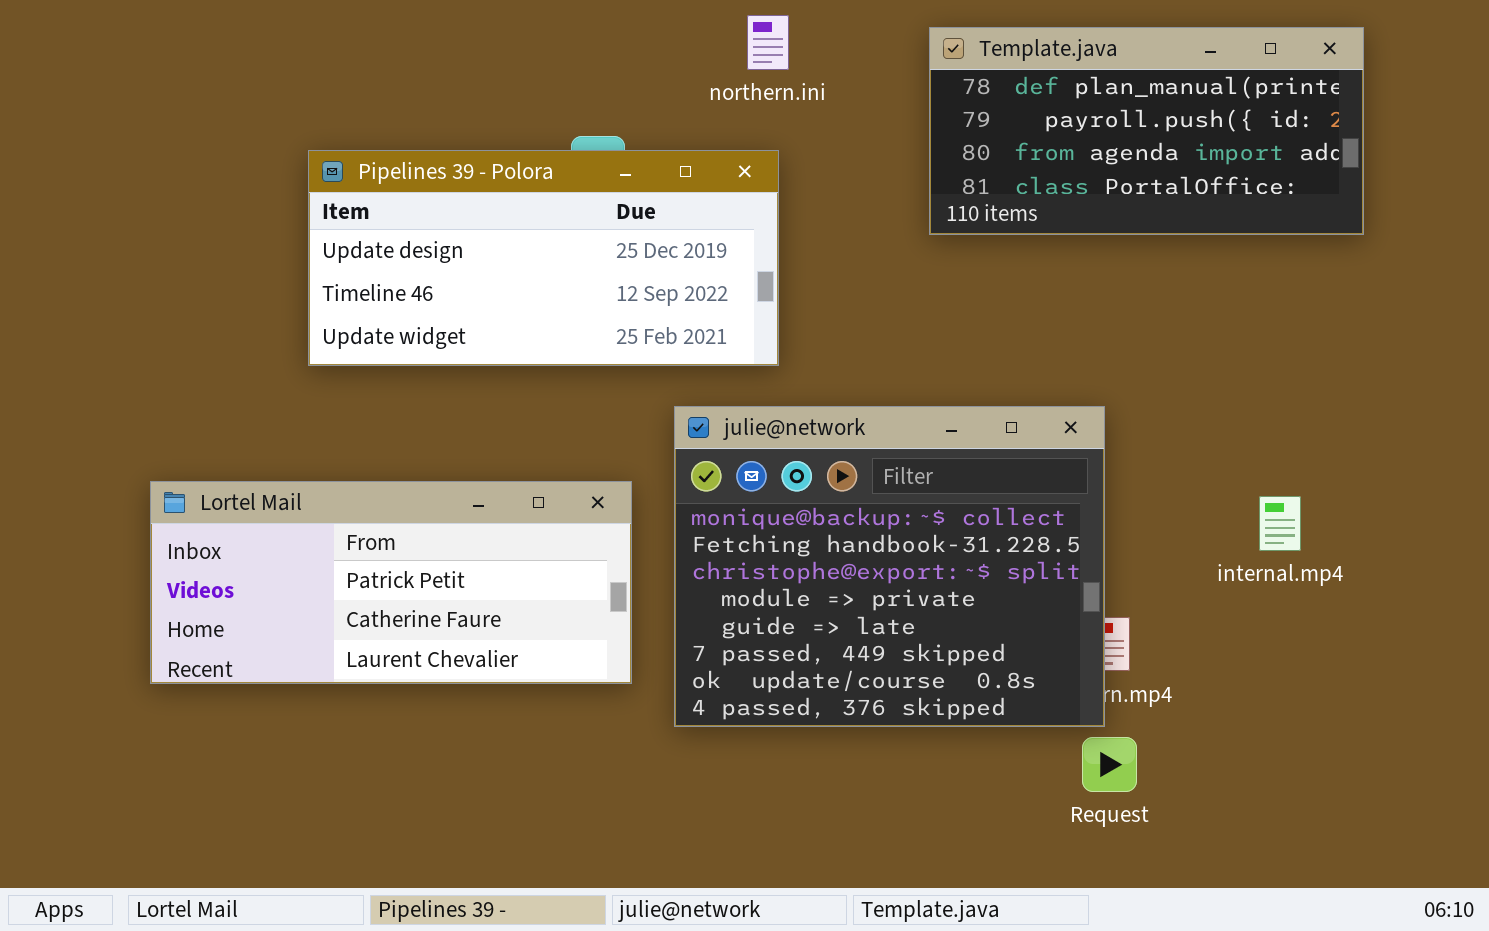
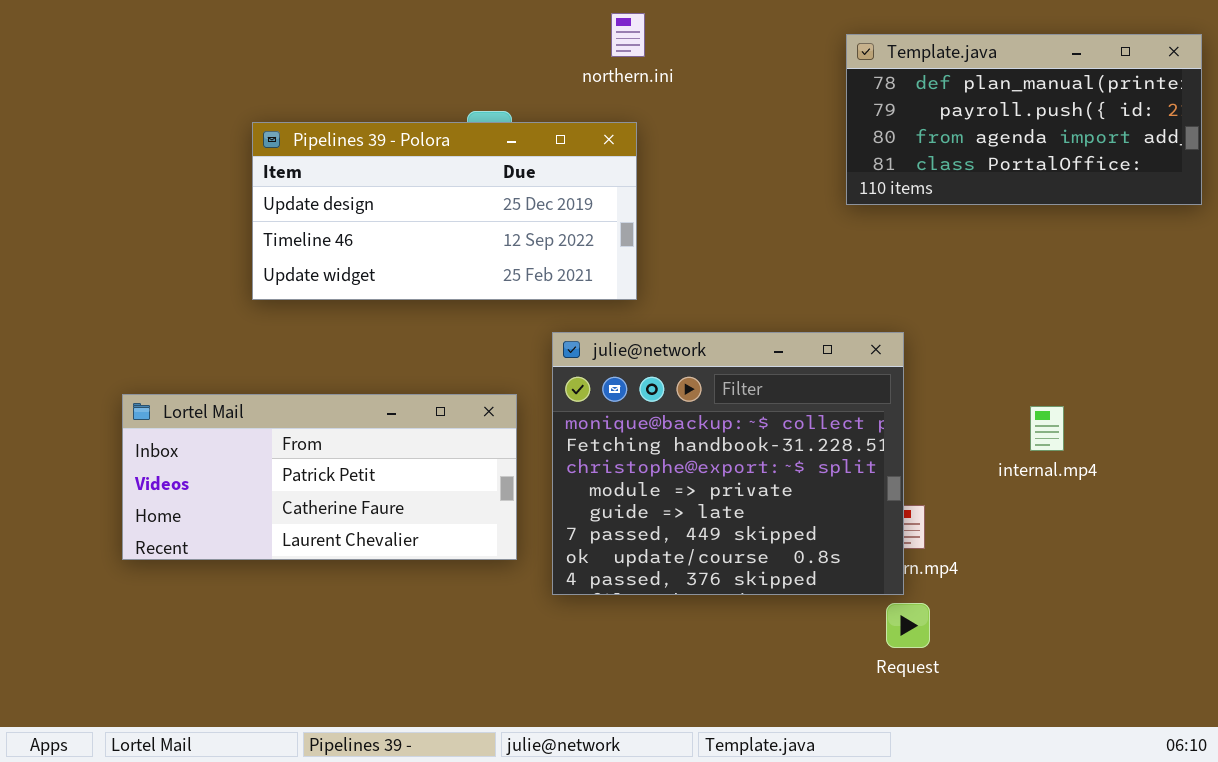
Template.java: [929,27,1364,235] -> [846,34,1202,205], moved

